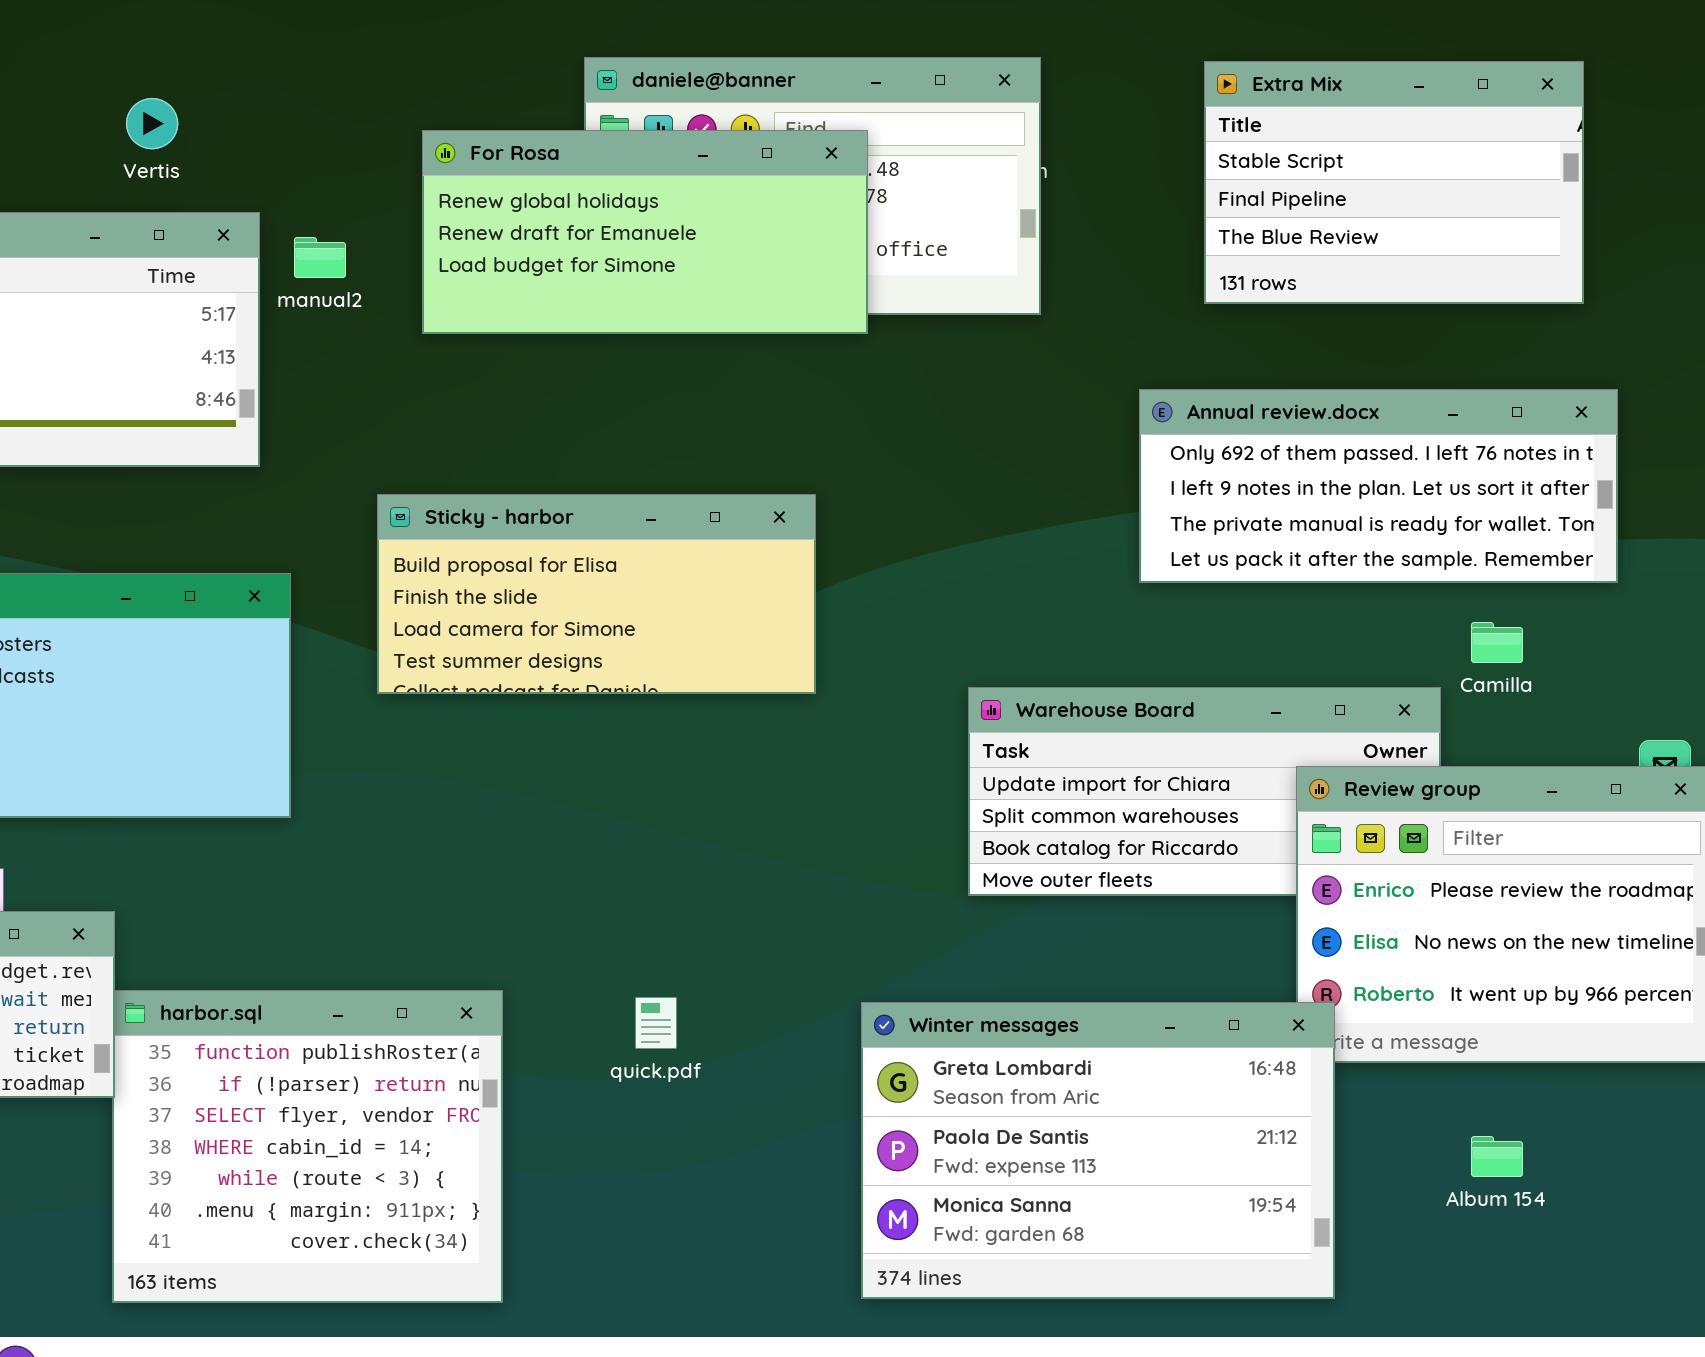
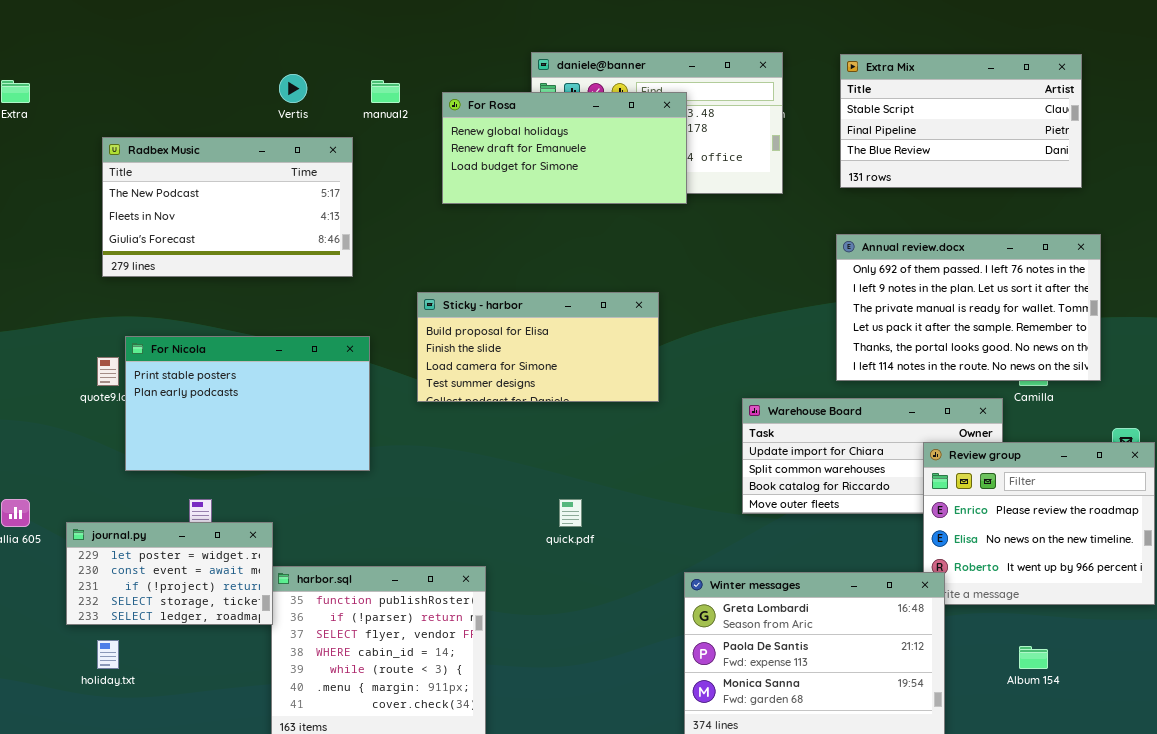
Extra Mix: [1204,61,1584,304] -> [840,54,1082,188], resized
manual2: [294,237,346,278] -> [371,80,400,103], moved
Annual review.docx: [1139,389,1618,583] -> [836,234,1101,381], resized
quick.pdf: [635,997,677,1049] -> [559,499,582,527], moved

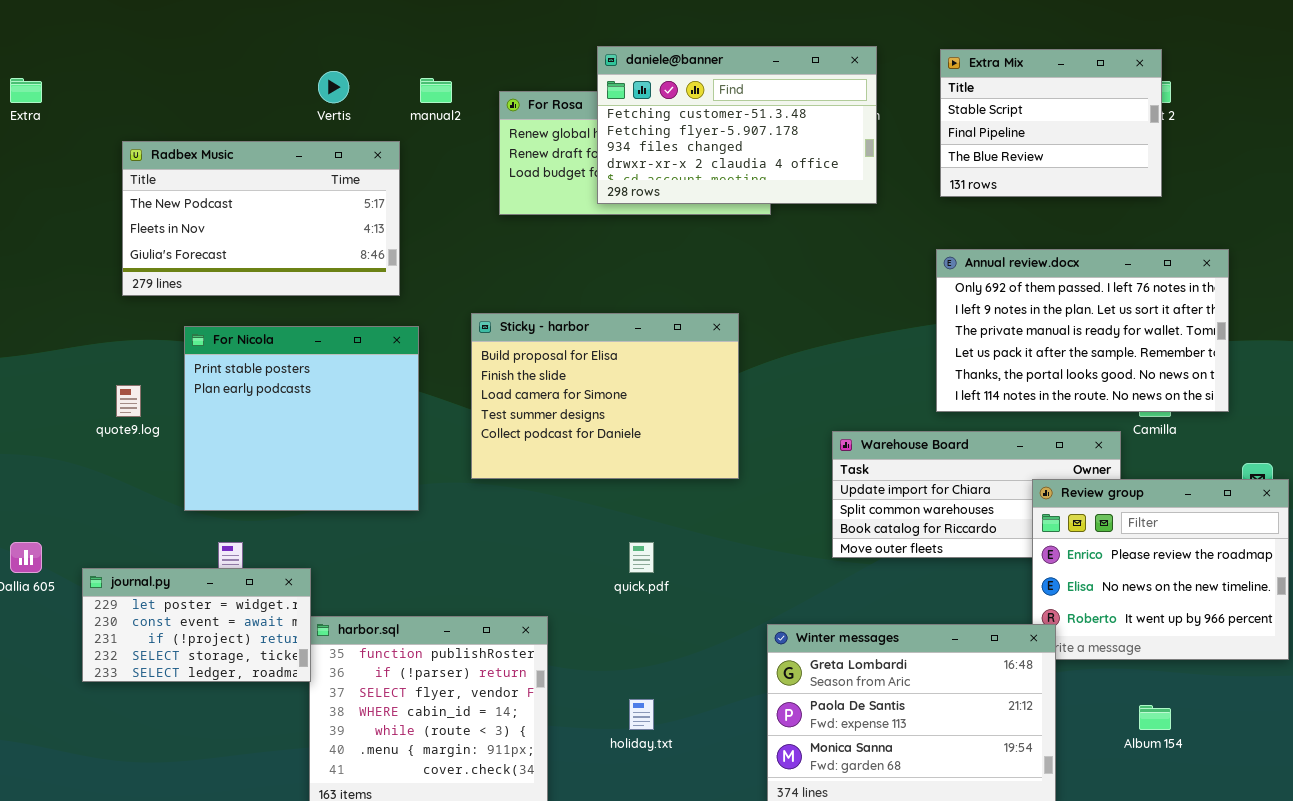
daniele@banner: [531,52,783,194] -> [597,46,877,204], raised
Extra Mix: [840,54,1082,188] -> [940,49,1162,197], resized
Sticky - harbor: [417,292,659,402] -> [471,313,739,479], resized
For Nicola: [125,336,370,471] -> [184,326,419,511], resized
holiday.txt: [97,640,119,669] -> [629,699,654,730], moved

